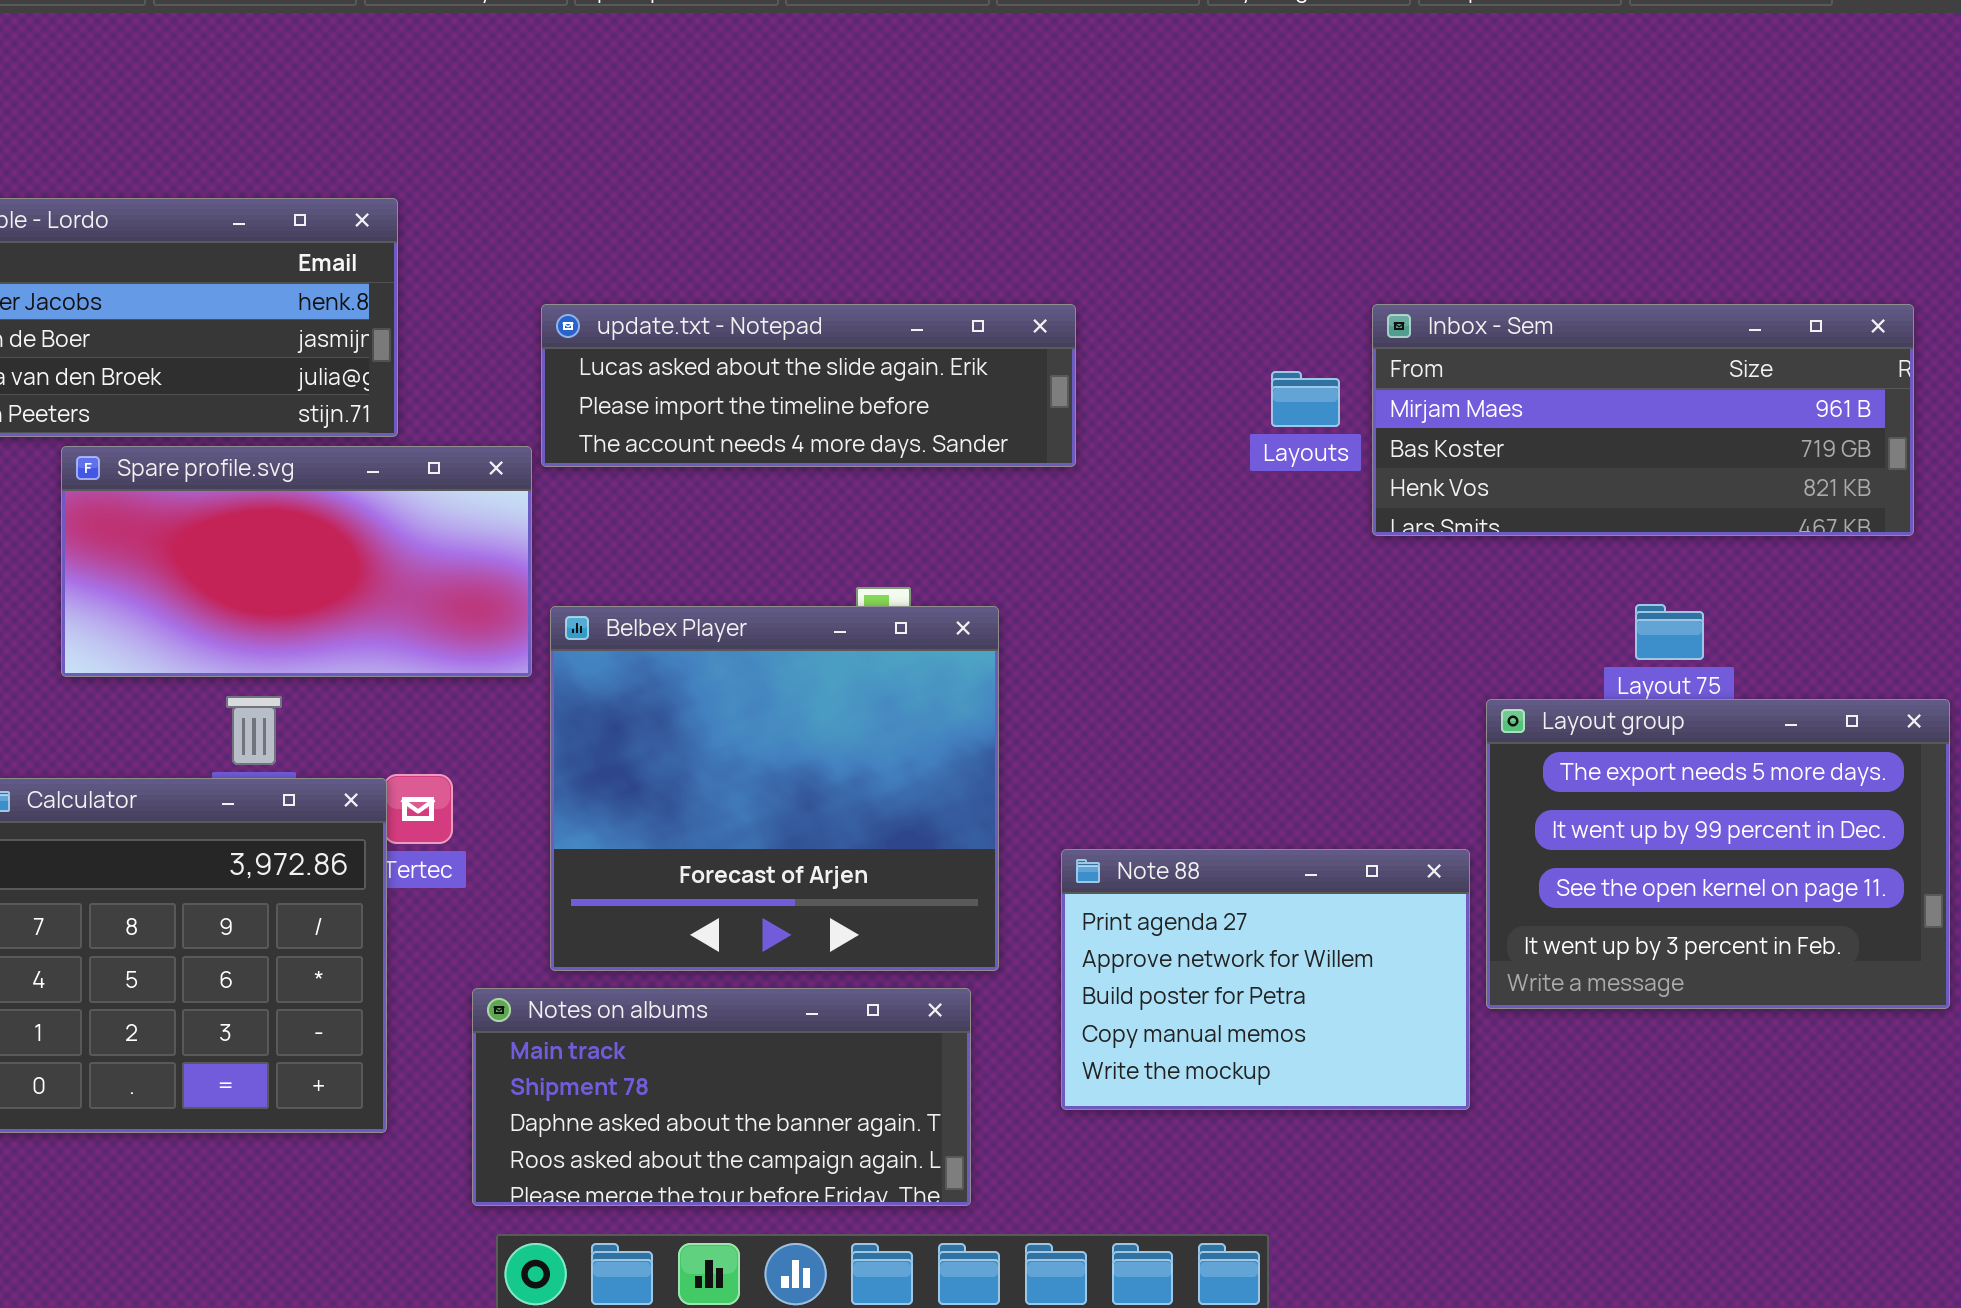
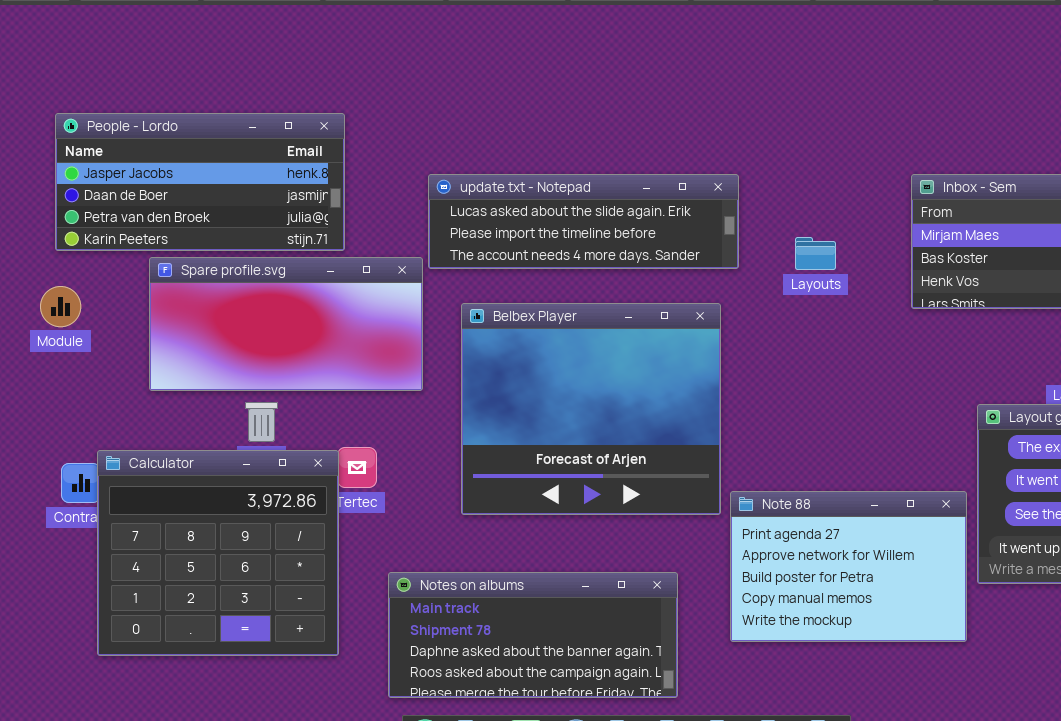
Layouts: [1271,371,1340,427] -> [795,237,836,270], moved
Belbex Player: [550,606,999,971] -> [461,303,721,515], moved

